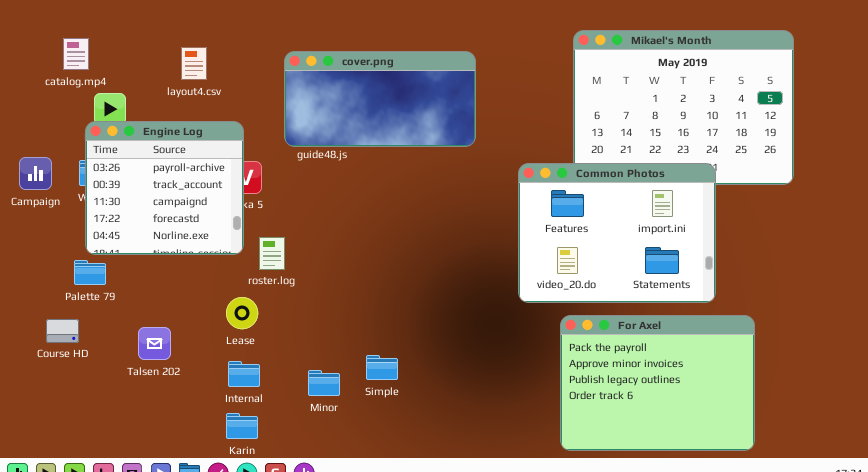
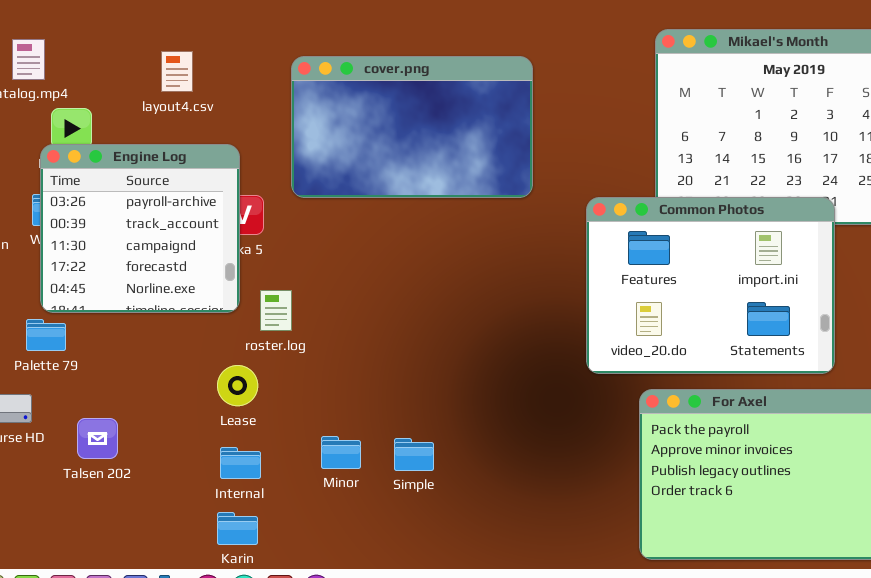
cover.png: [284,51,476,147] -> [291,56,533,198], resized
Talsen 202: [138,327,171,360] -> [77,418,118,459], moved
Minor: [308,370,340,396] -> [321,436,361,469], moved

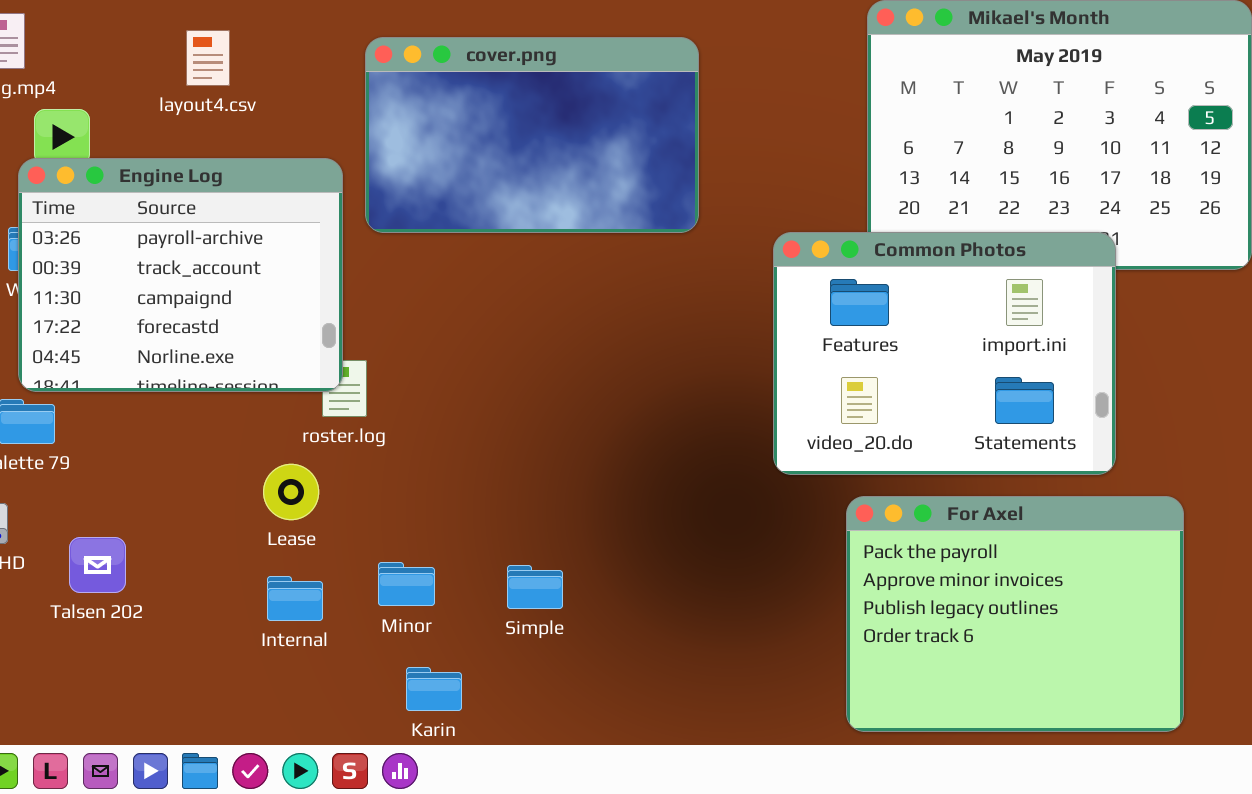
Engine Log: [40,144,240,313] -> [18,158,343,392], resized
Minor: [321,436,361,469] -> [378,562,435,606], moved
Karin: [217,512,258,545] -> [406,667,462,711], moved

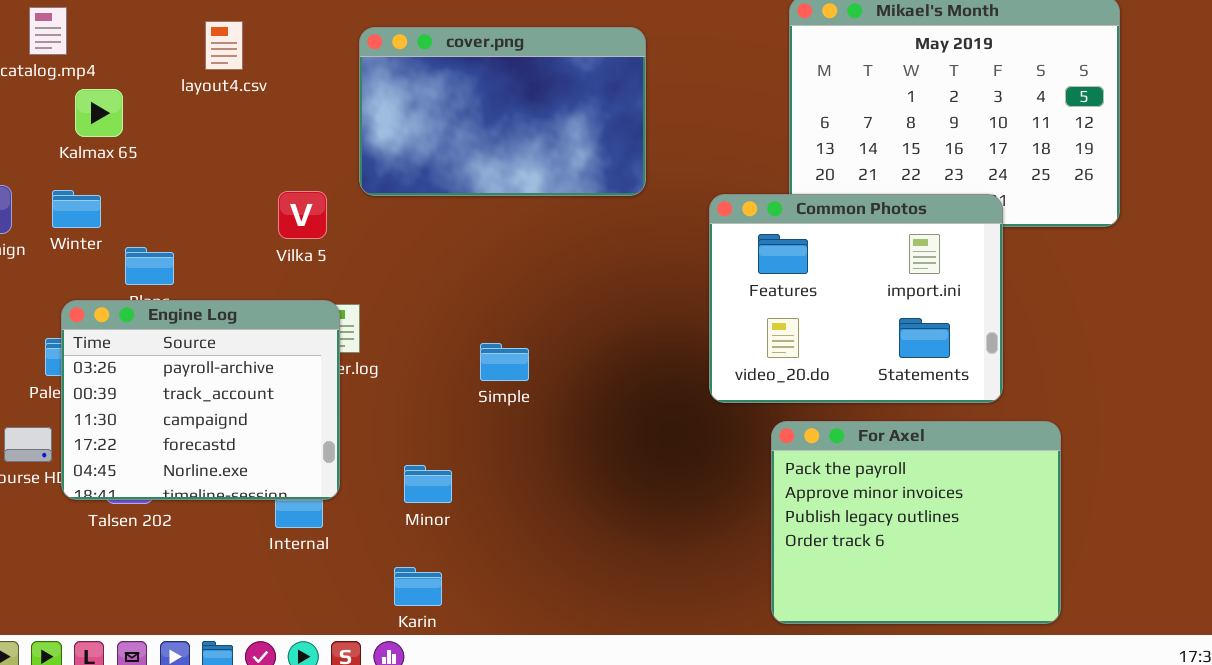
Engine Log: [18,158,343,392] -> [61,300,340,500], moved
Minor: [378,562,435,606] -> [404,465,452,503], moved
Simple: [507,565,563,609] -> [480,343,529,381], moved

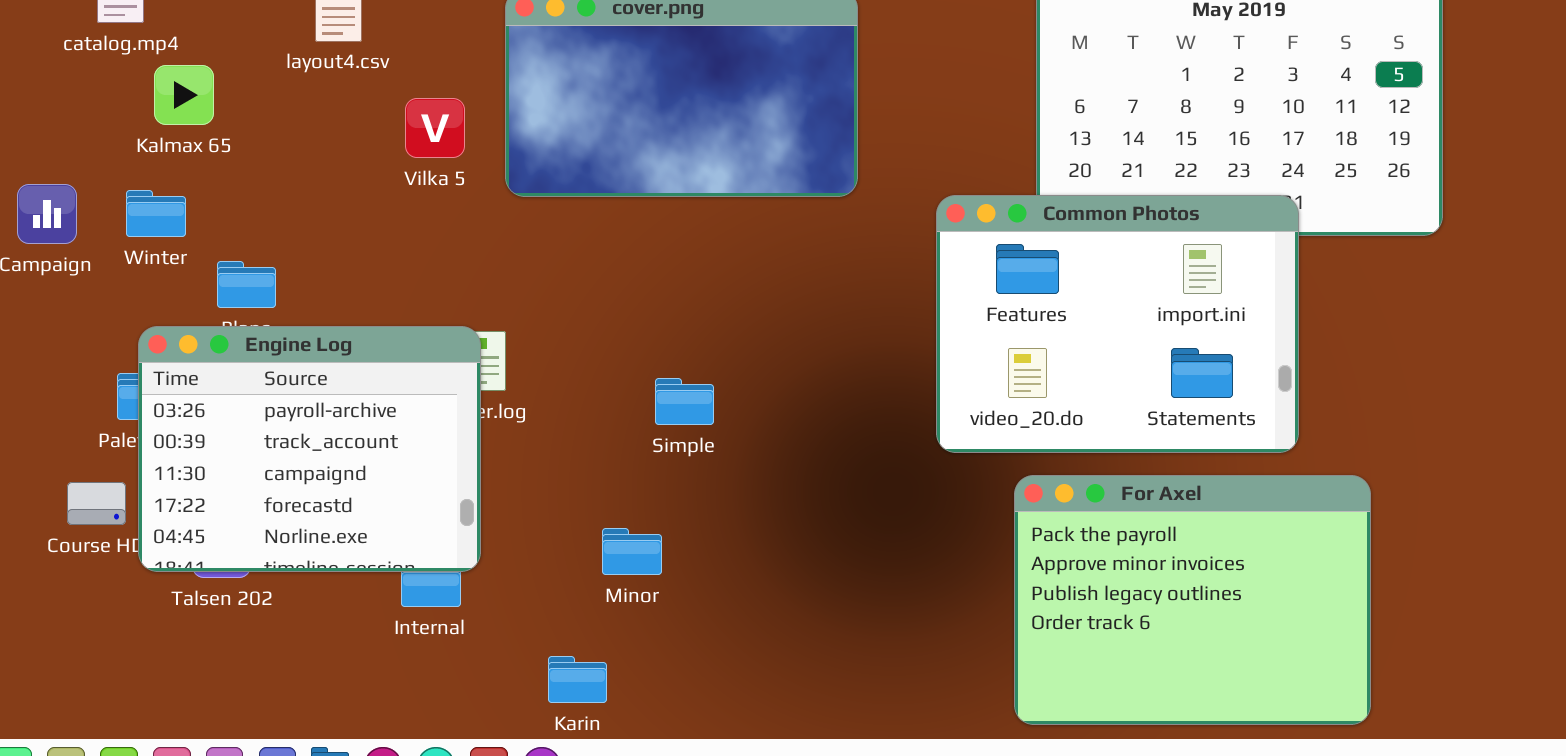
Vilka 5: [278,191,327,239] -> [405,98,465,158], moved
Minor: [404,465,452,503] -> [602,528,662,575], moved

